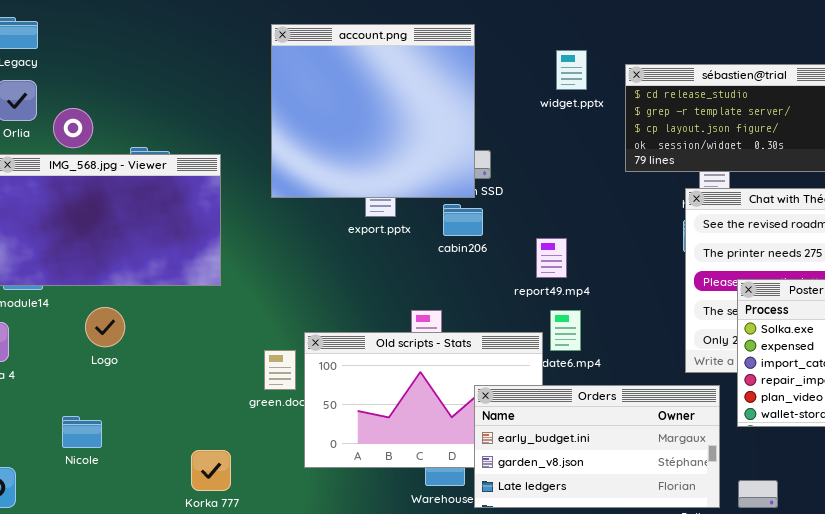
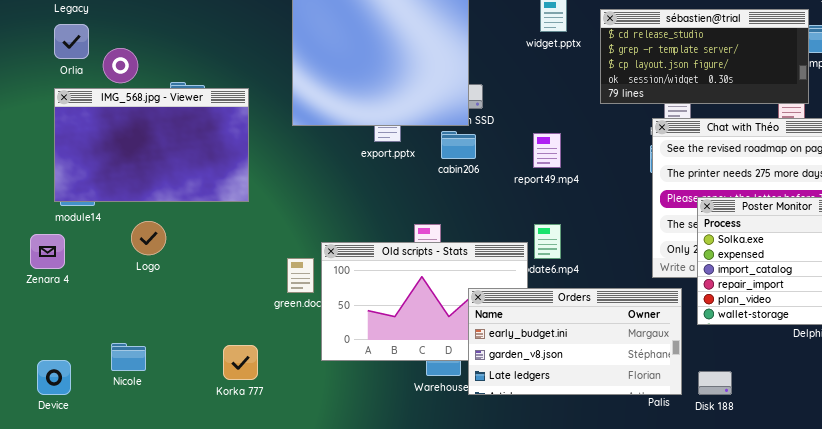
report49.mp4: [536,238,567,278] -> [533,133,561,168], moved
Nicole: [62,416,102,448] -> [111,343,146,371], moved

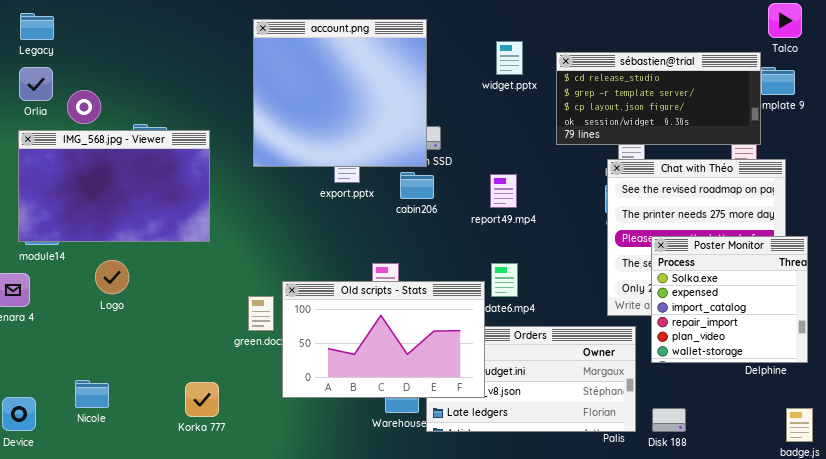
Old scripts - Stats: [321,242,528,361] -> [282,281,485,398], raised

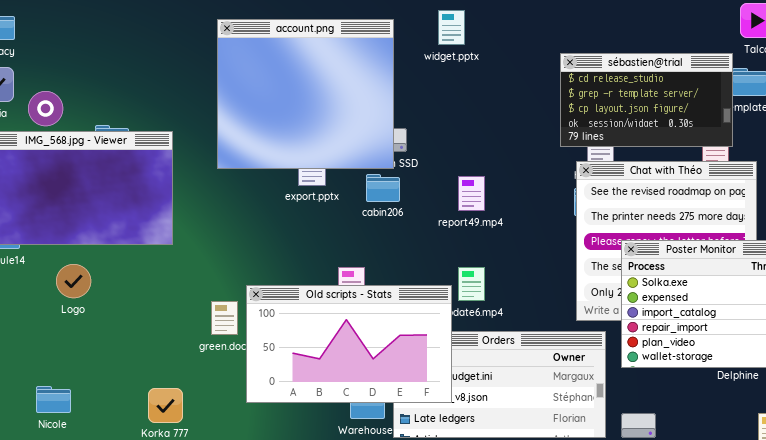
widget.pptx: [496,41,523,75] -> [438,10,465,45], moved
sébastien@trial: [556,52,761,145] -> [560,53,733,147], resized

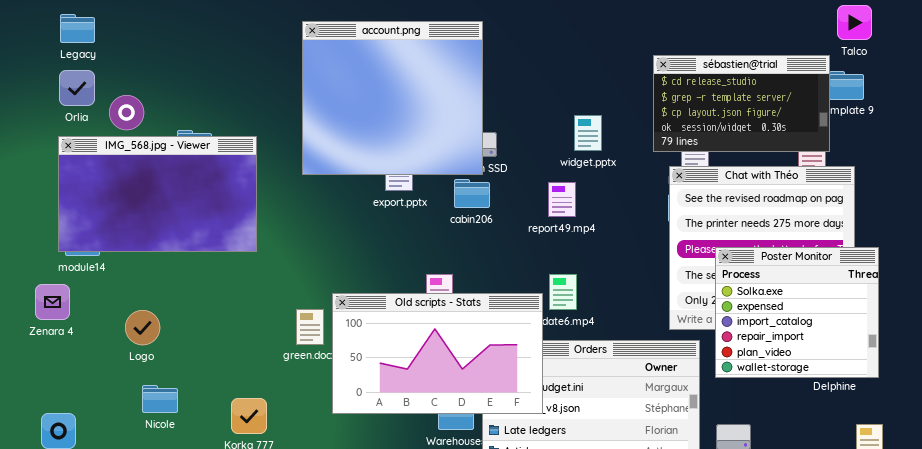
widget.pptx: [438,10,465,45] -> [574,115,602,151], moved
Logo: [56,264,91,298] -> [125,310,160,345], moved
Nicole: [36,386,71,413] -> [142,385,178,413], moved

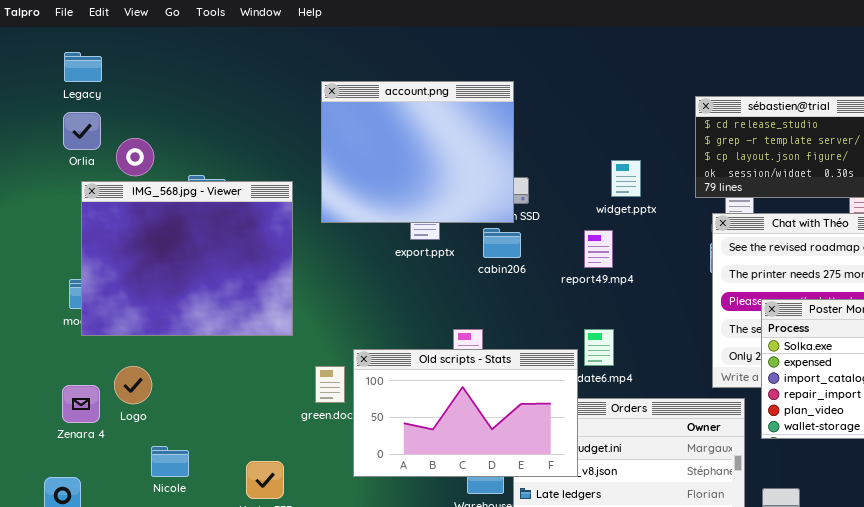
account.png: [302,21,483,175] -> [321,81,514,223], resized
IMG_568.jpg - Viewer: [58,136,257,252] -> [81,181,293,336], moved, resized
Zenara 4: [35,284,70,320] -> [62,385,100,423], moved
Logo: [125,310,160,345] -> [114,366,152,404], moved

